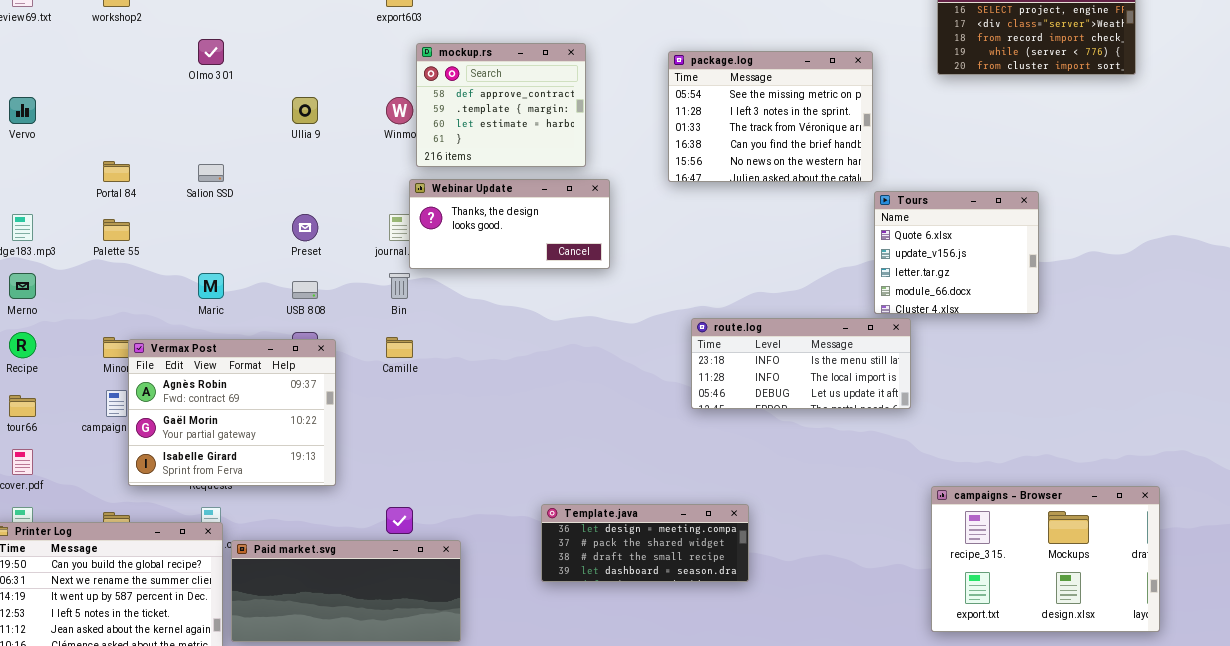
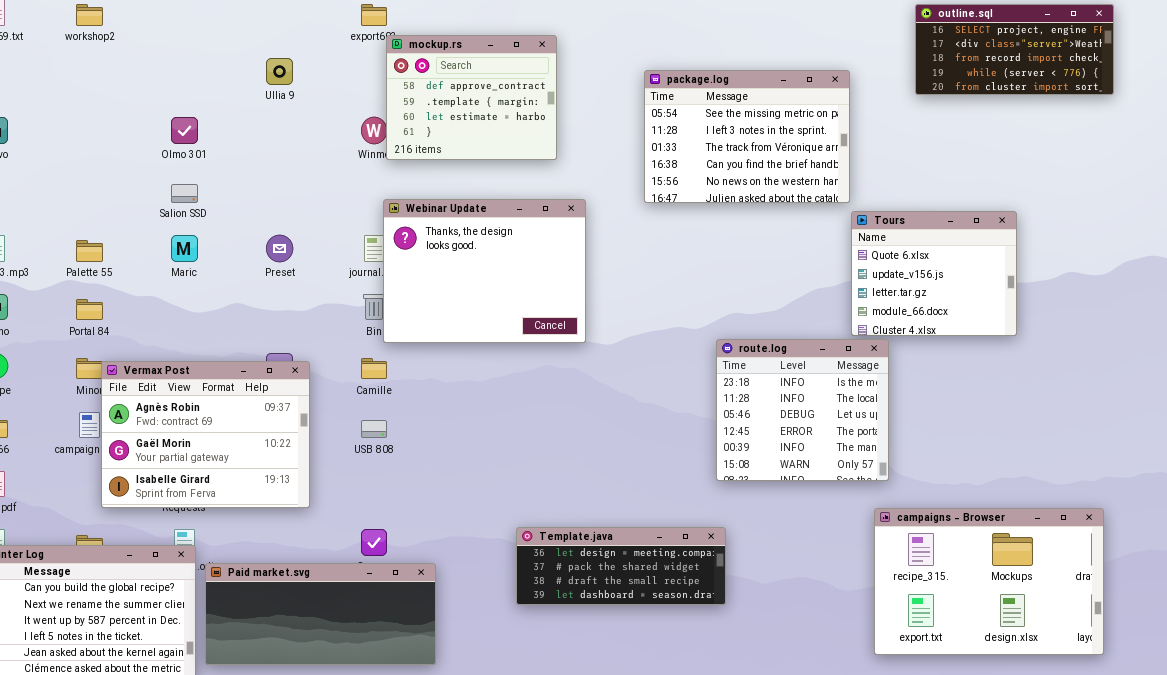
Olmo 301: [198,39,224,65] -> [171,117,198,144], moved
mockup.rs: [416,43,586,167] -> [386,35,557,160], moved
Ullia 9: [292,97,318,124] -> [266,58,293,85], moved
Portal 84: [103,161,130,182] -> [76,299,103,320], moved
Webinar Update: [409,179,610,269] -> [383,199,586,343], resized
Maric: [198,273,224,299] -> [171,235,198,262], moved
USB 808: [292,281,318,299] -> [361,420,387,438], moved
route.log: [691,318,911,409] -> [716,339,889,481], resized
campaigns - Browser: [931,486,1160,632] -> [874,508,1104,655], moved

